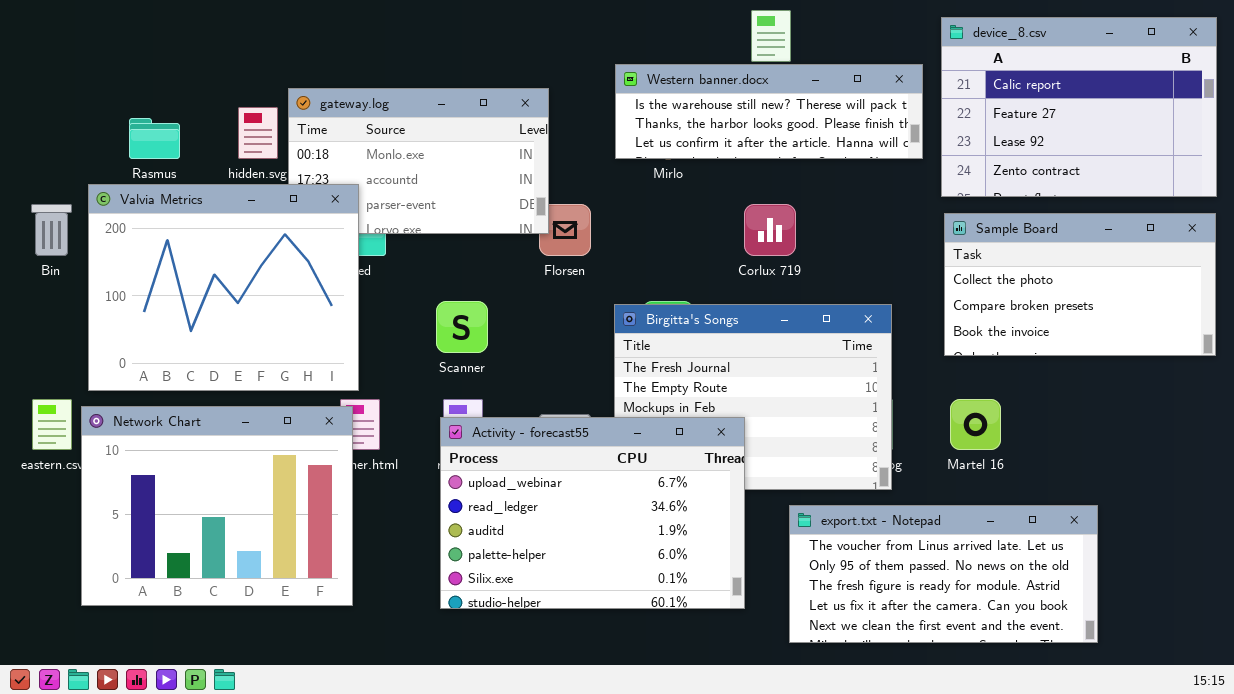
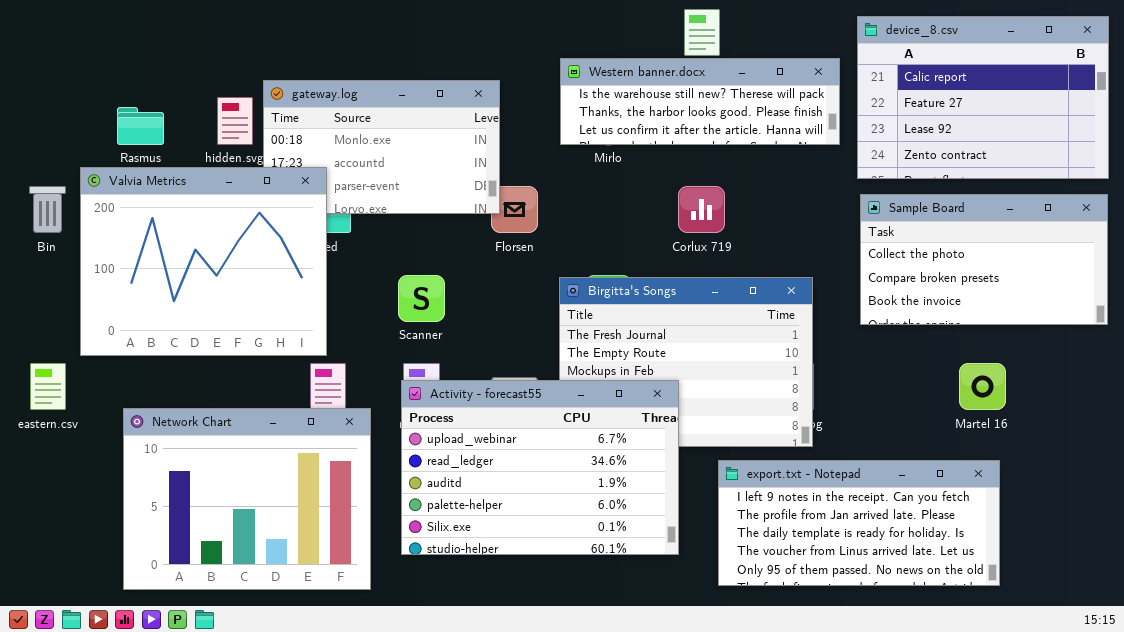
Martel 16: [950,399,1001,450] -> [959,363,1006,410], moved
Network Chart: [81,406,353,606] -> [123,408,371,590], moved
export.txt - Notepad: [789,505,1098,643] -> [718,460,1000,586], scrolled up 3 rows

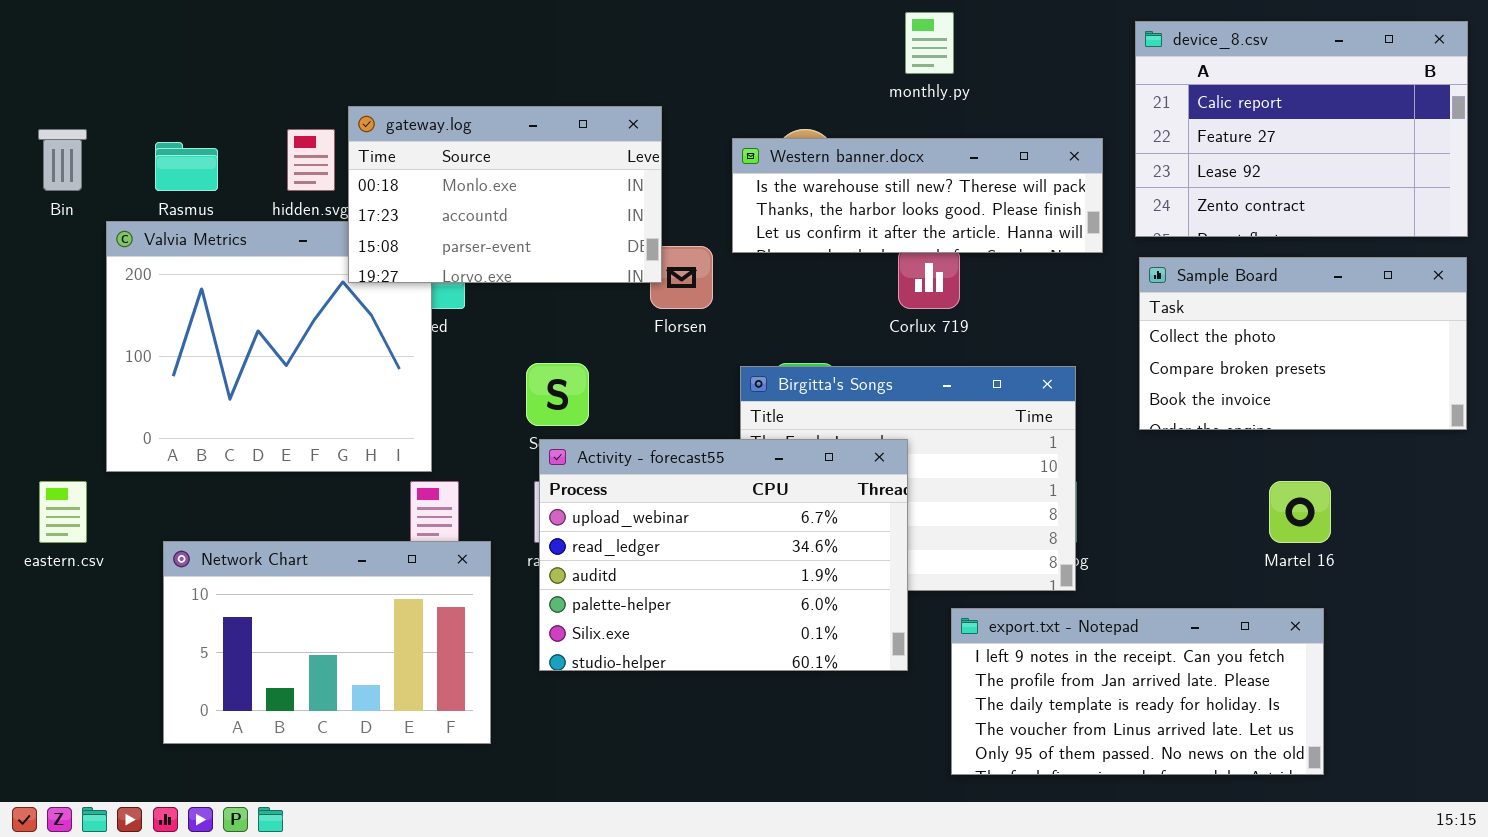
Western banner.docx: [560,58,840,145] -> [732,138,1103,253], moved
gateway.log: [263,80,500,214] -> [348,106,662,283], raised
Bin: [29,186,66,233] -> [38,129,87,191], moved
Activity - forecast55: [401,380,679,555] -> [539,439,908,671], moved
Network Chart: [123,408,371,590] -> [163,541,491,744], resized

